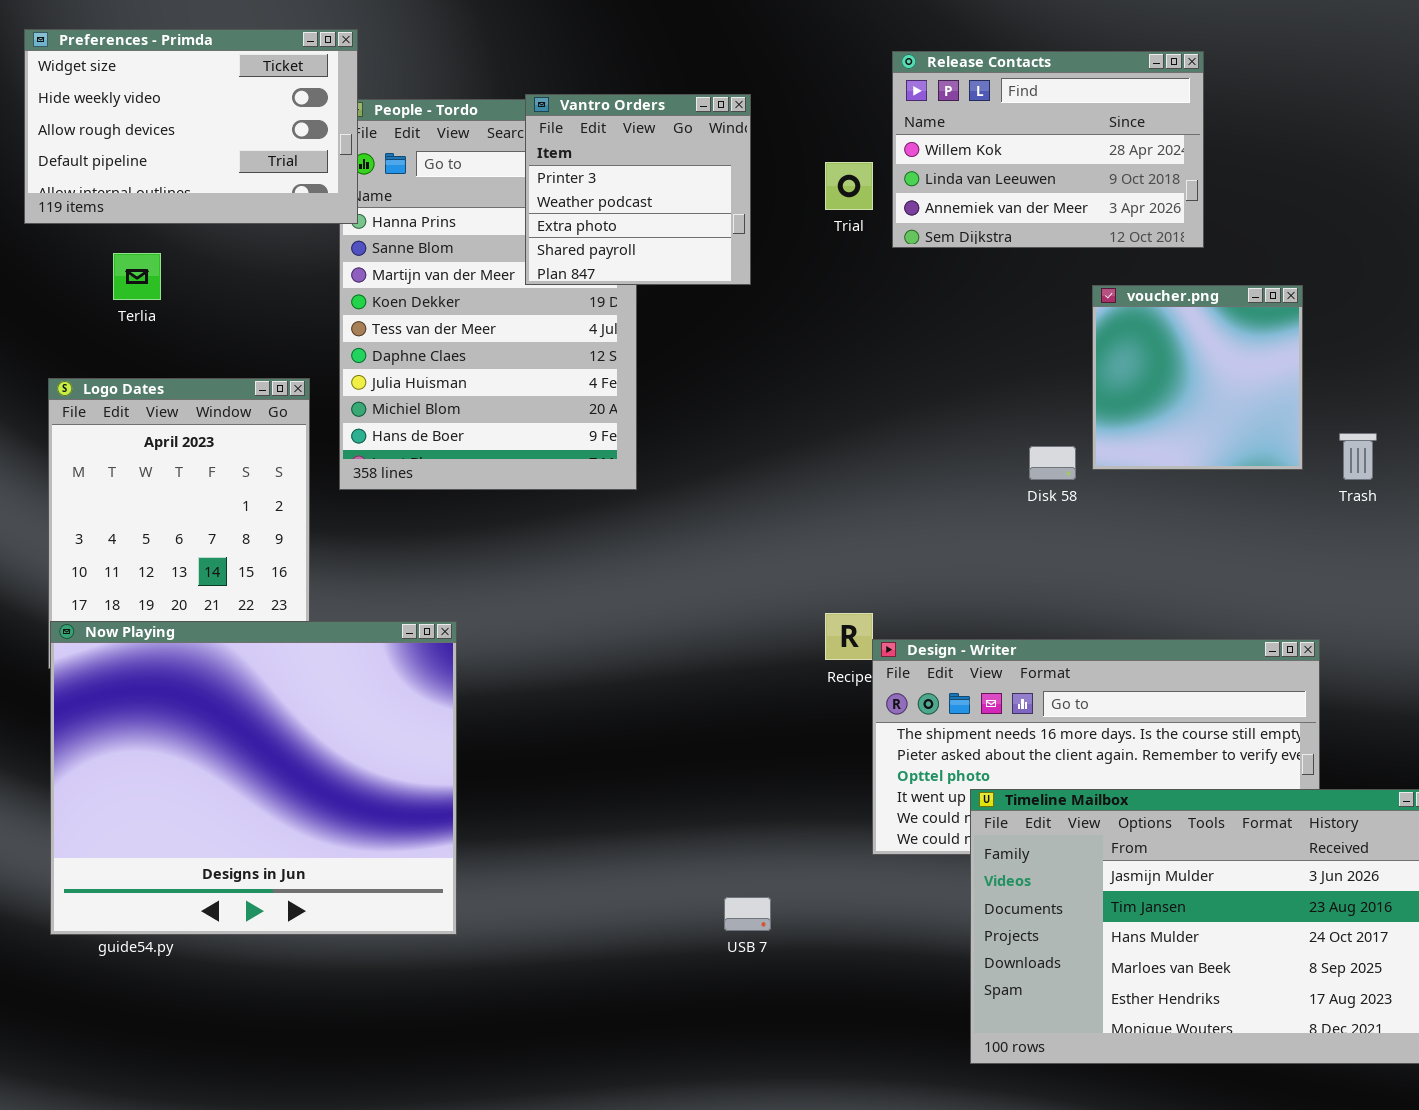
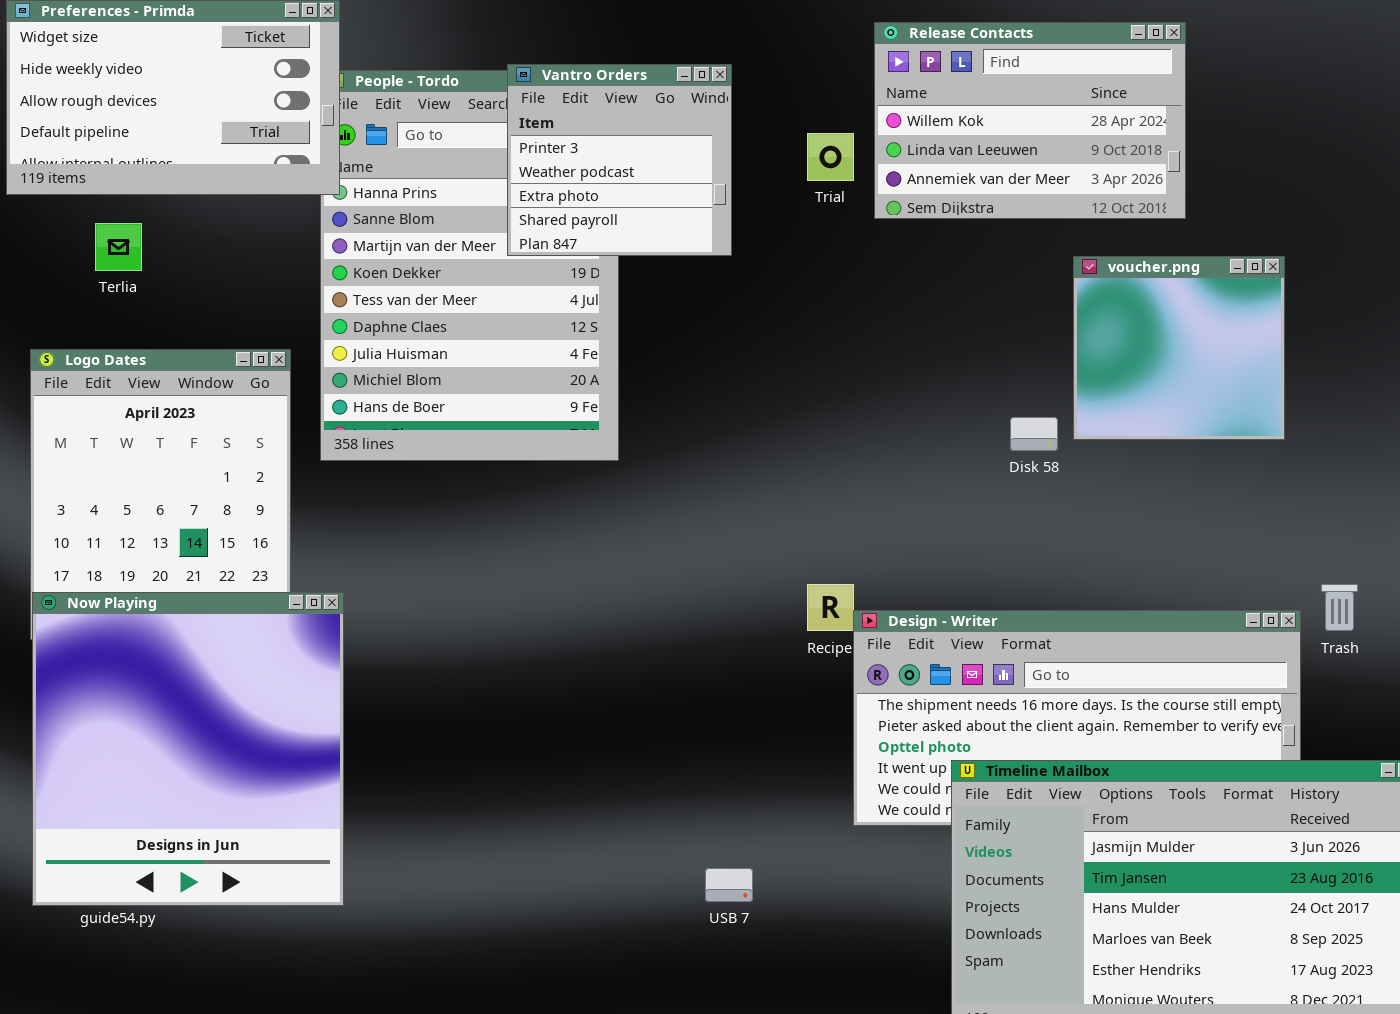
Trash: [1339,433,1377,480] -> [1321,584,1358,631], moved
Now Playing: [50,621,457,935] -> [32,592,344,906], resized

